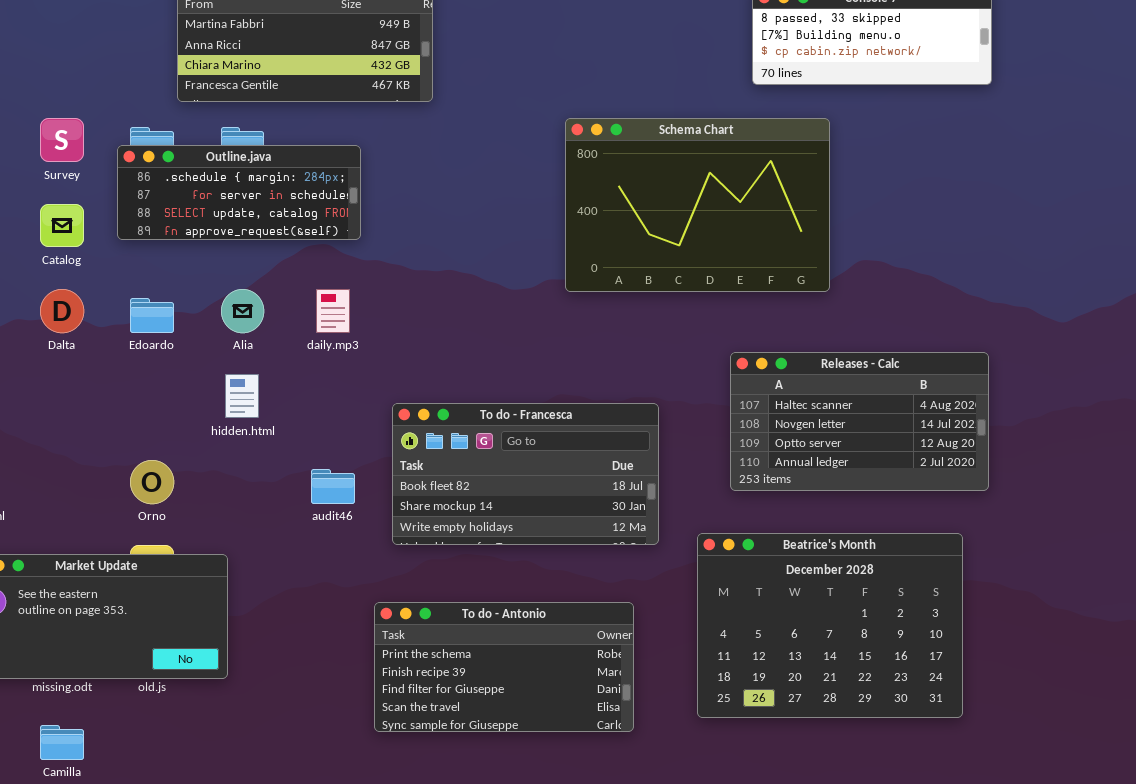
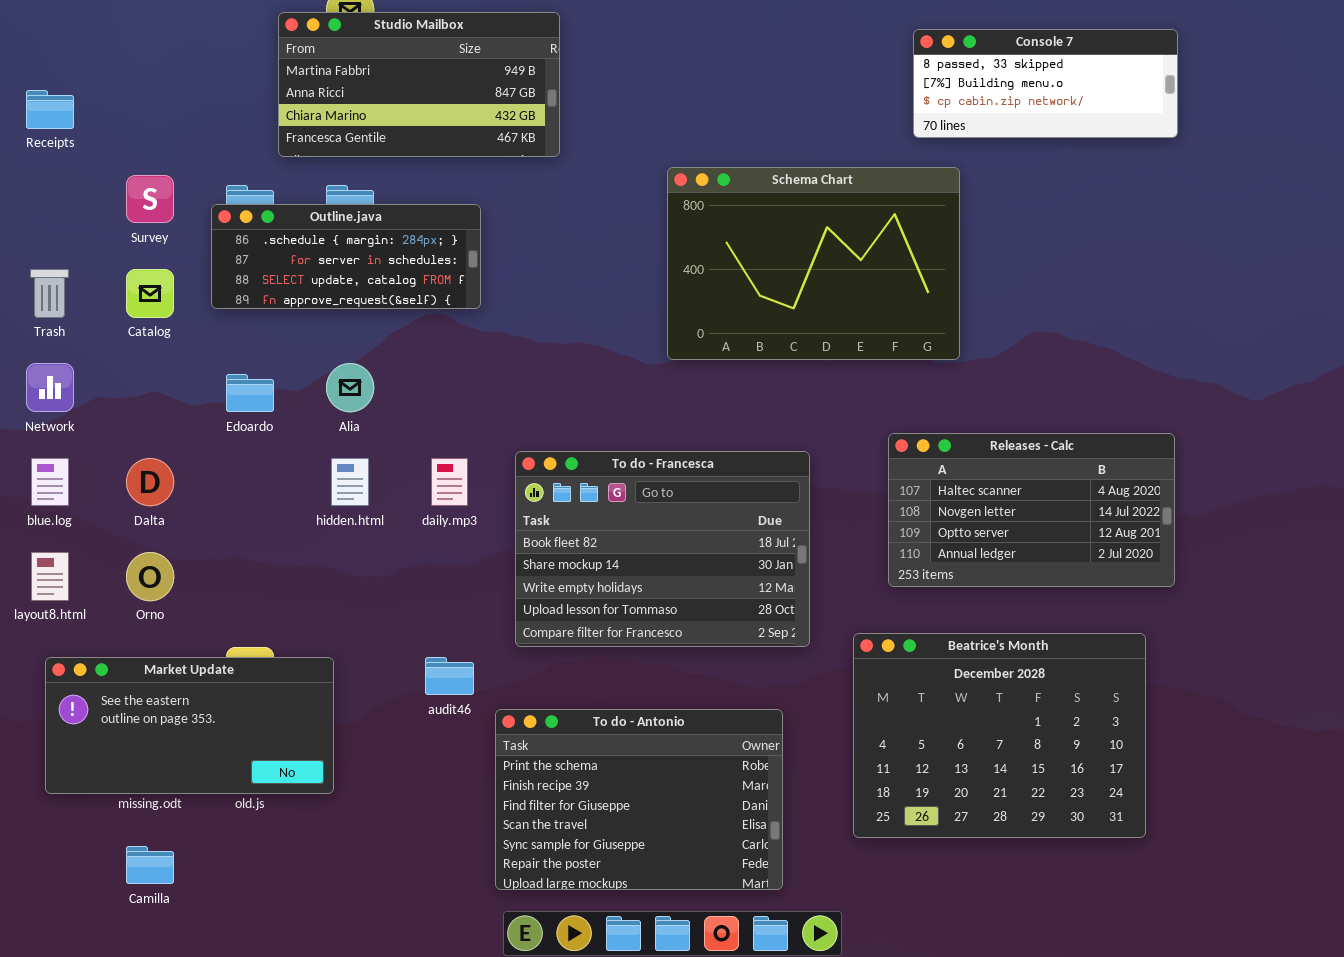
Schema Chart: [565,118,830,292] -> [667,167,960,360], moved
Dalta: [40,289,84,333] -> [126,458,174,506], moved
daily.mp3: [316,289,350,333] -> [431,458,468,506], moved
To do - Francesca: [392,403,659,545] -> [515,451,810,647], resized
Orno: [130,460,174,504] -> [126,552,174,601], moved
audit46: [311,469,355,504] -> [425,657,474,695], moved
To do - Antonio: [374,602,634,732] -> [495,709,783,890], resized

